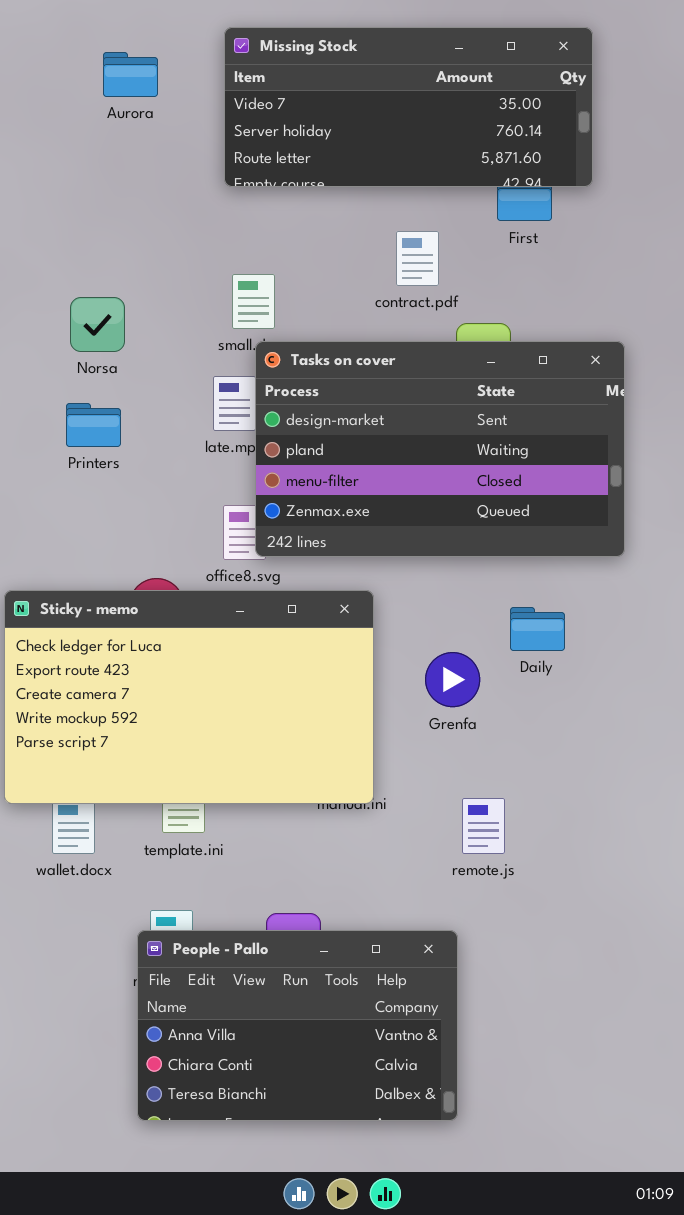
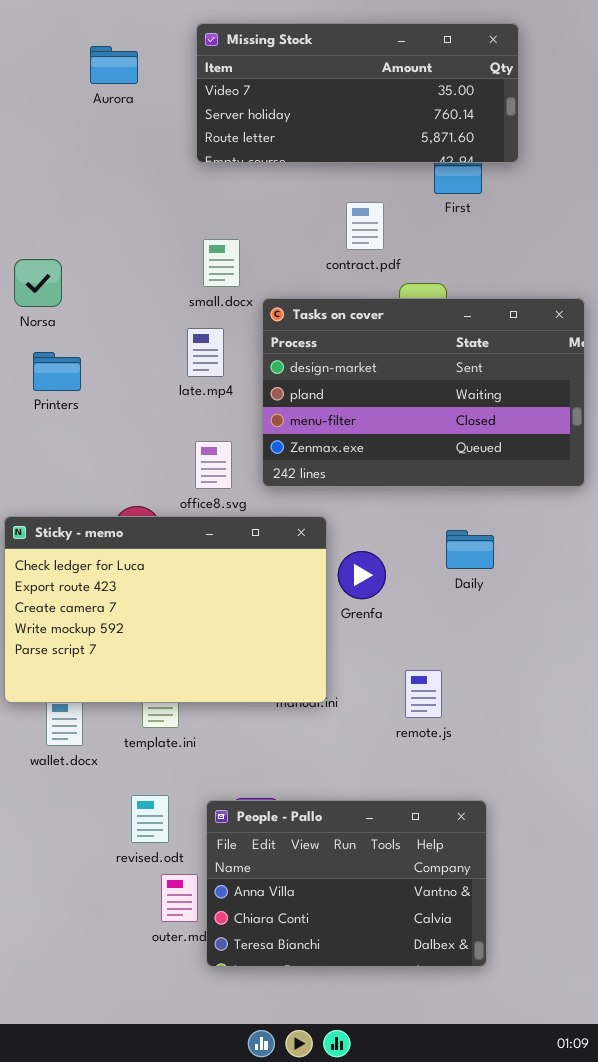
Norsa: [70,297,125,352] -> [14,259,62,307], moved
Tasks on cover: [255,341,625,557] -> [262,298,585,487], moved
Printers: [66,403,121,447] -> [33,352,81,391], moved
Grenfa: [425,652,480,707] -> [338,551,386,599], moved
remote.js: [462,798,505,854] -> [405,670,442,718], moved
People - Pallo: [137,930,458,1121] -> [206,800,487,967], moved

